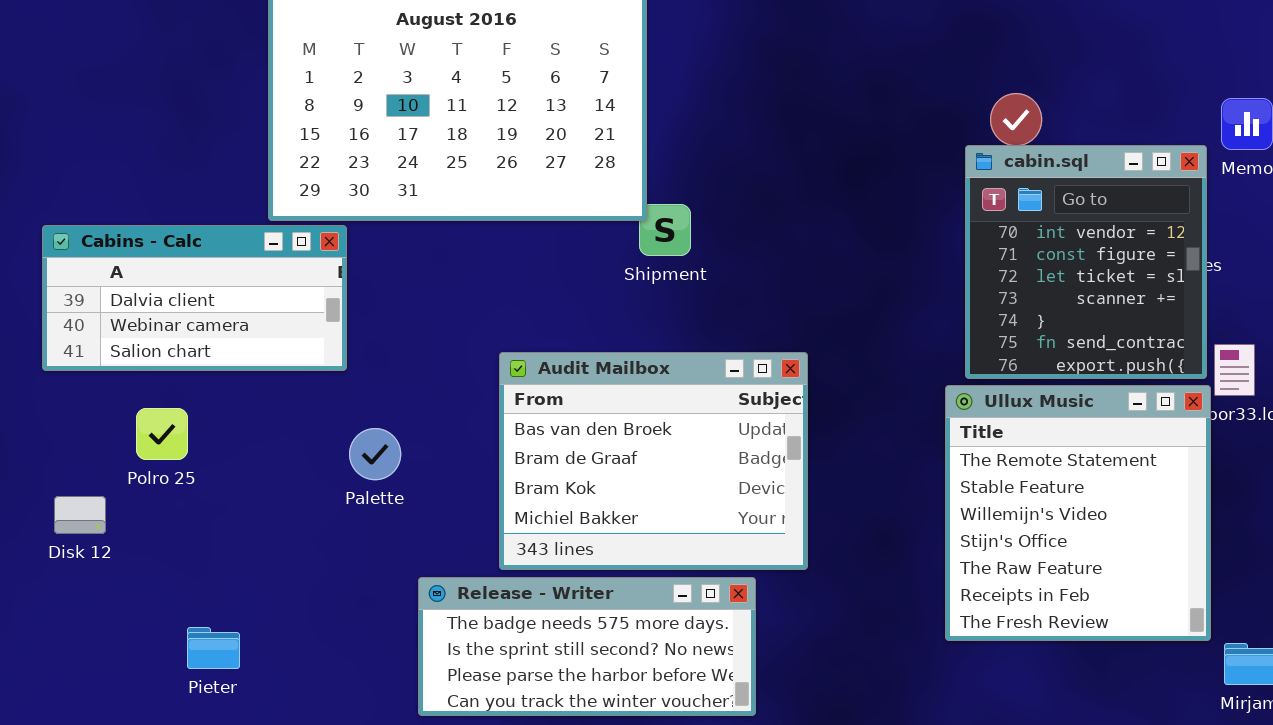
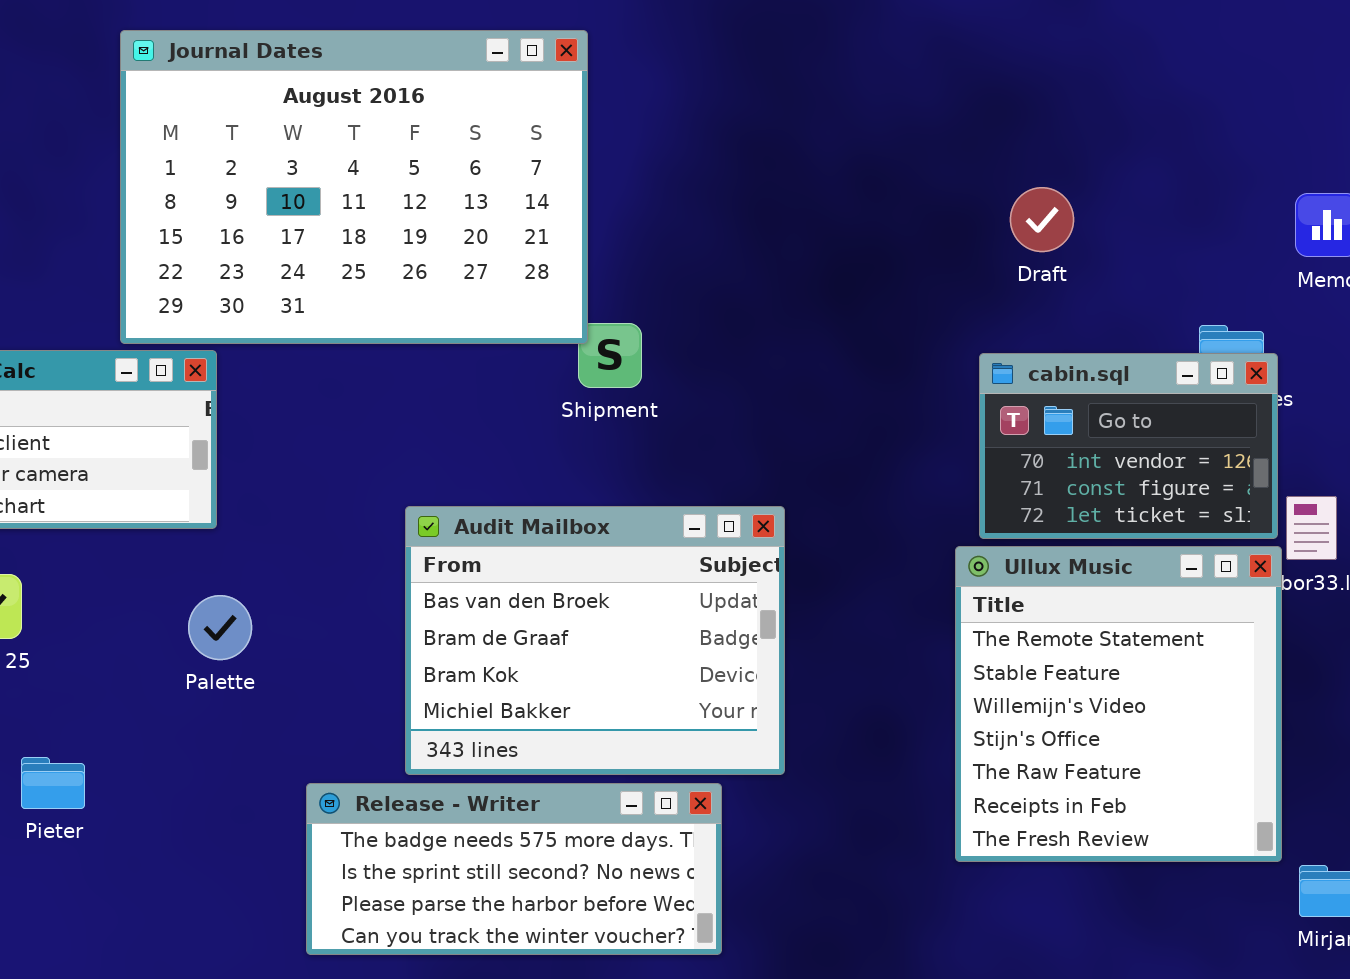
cabin.sql: [965,145,1207,379] -> [979,353,1278,539], resized
Palette: [349,428,401,480] -> [188,595,252,660], moved
Pieter: [187,627,240,669] -> [21,757,85,809], moved

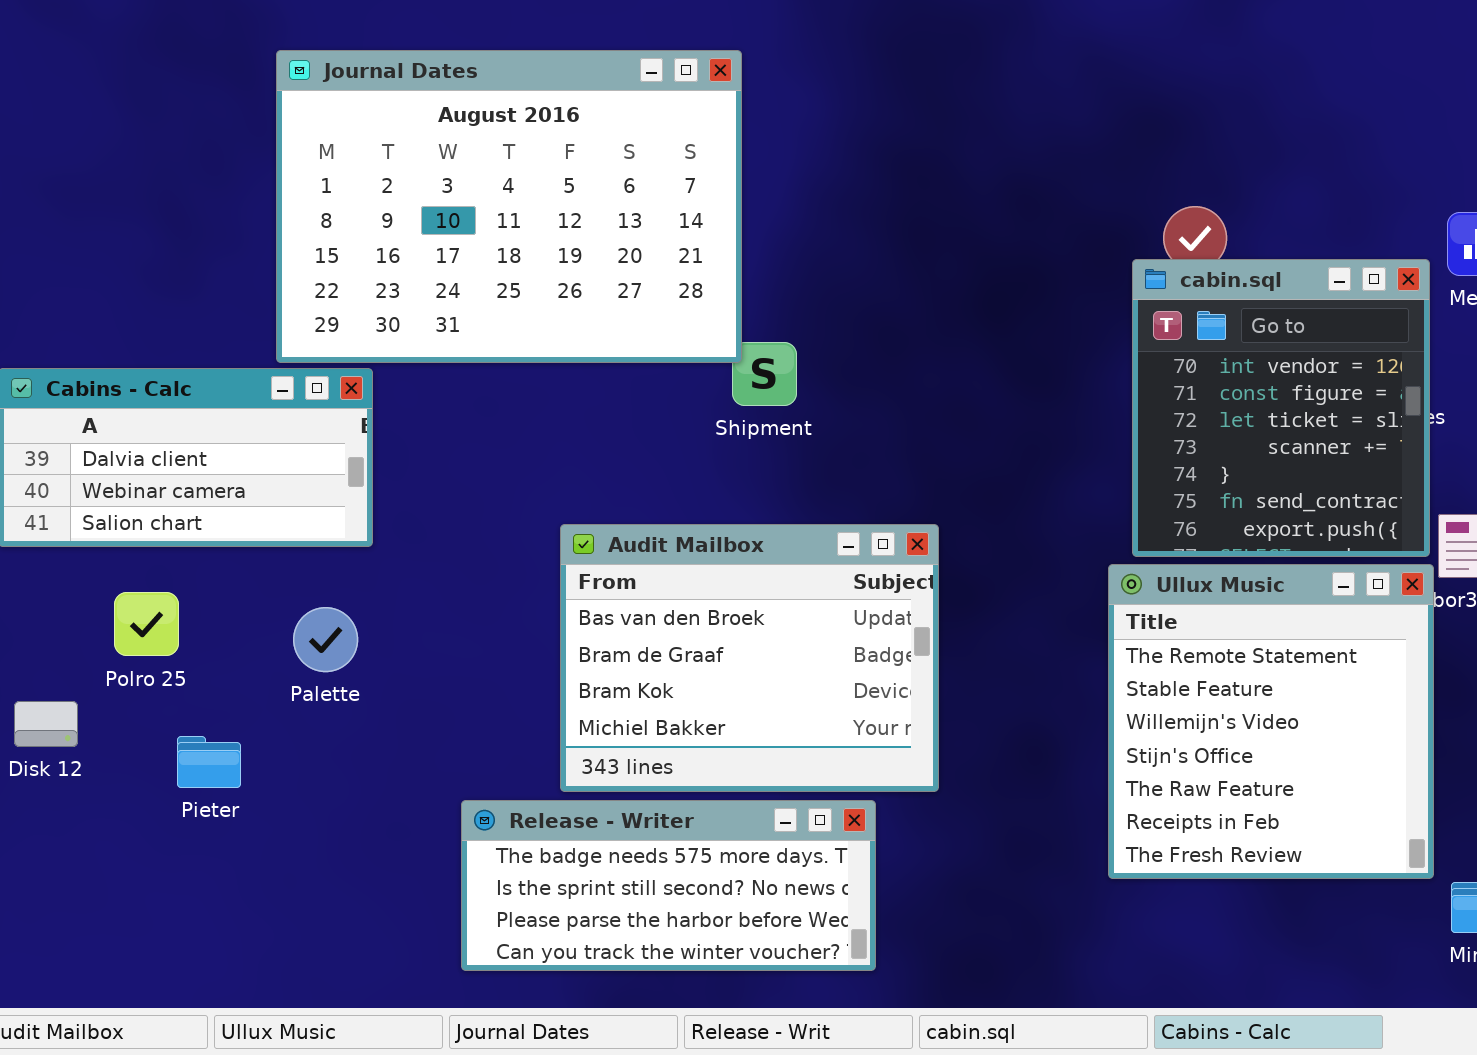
cabin.sql: [979,353,1278,539] -> [1132,259,1430,557], resized
Palette: [188,595,252,660] -> [293,607,358,672], moved
Pieter: [21,757,85,809] -> [177,736,241,788], moved

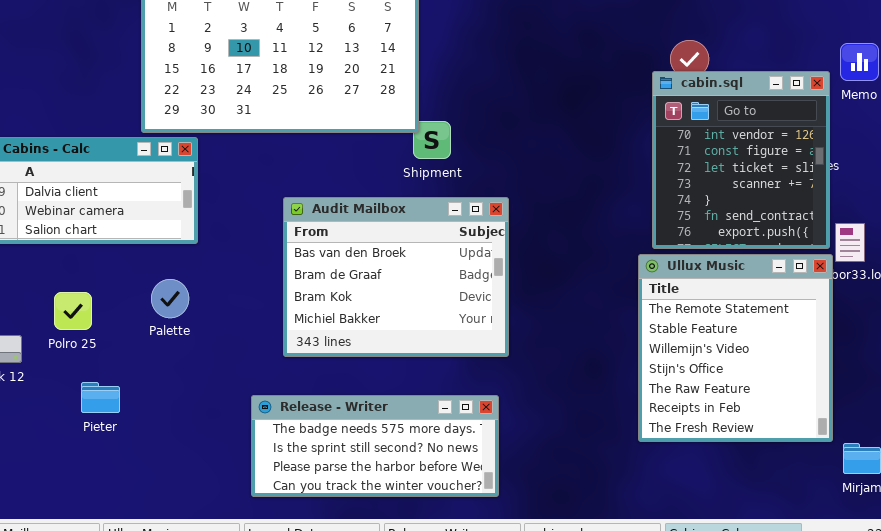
Audit Mailbox: [560,524,939,792] -> [283,197,509,357], moved
Polro 25: [114,592,179,656] -> [54,292,92,330], moved
Pieter: [177,736,241,788] -> [81,382,120,413], moved

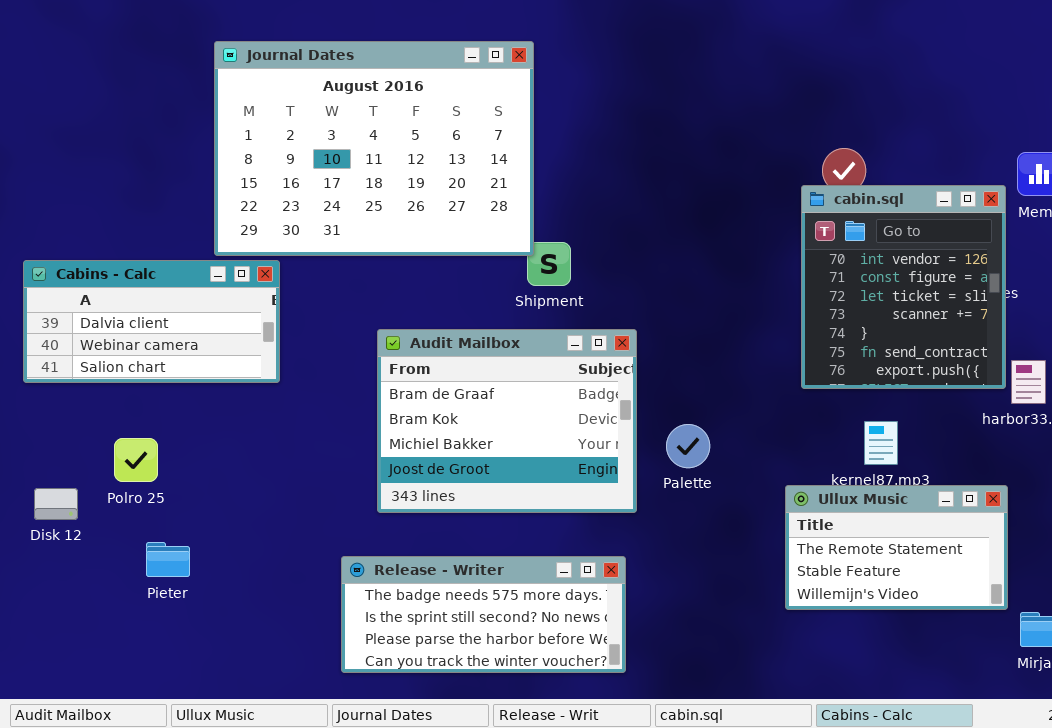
Audit Mailbox: [283,197,509,357] -> [377,329,637,513], scrolled down 1 row
Ullux Music: [638,254,833,442] -> [785,485,1008,610], resized
Palette: [151,279,189,318] -> [666,424,710,468], moved

